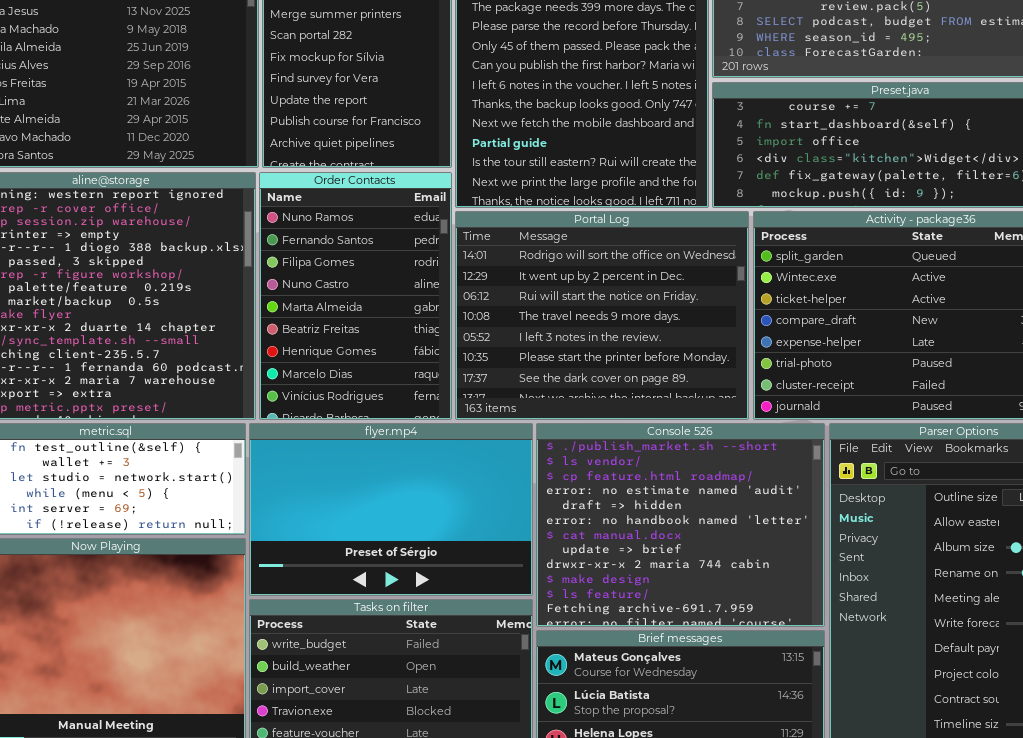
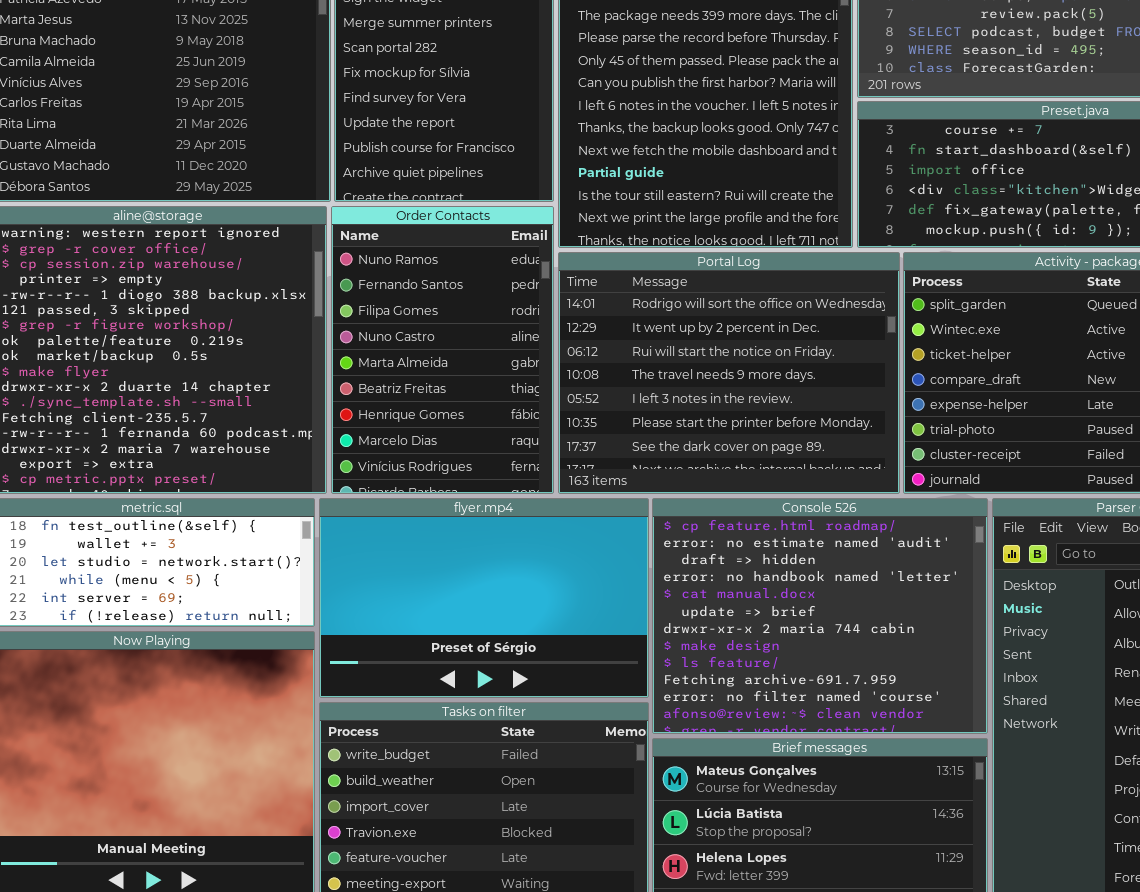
Console 526: [536,423,825,627] -> [652,498,988,734], scrolled down 2 rows

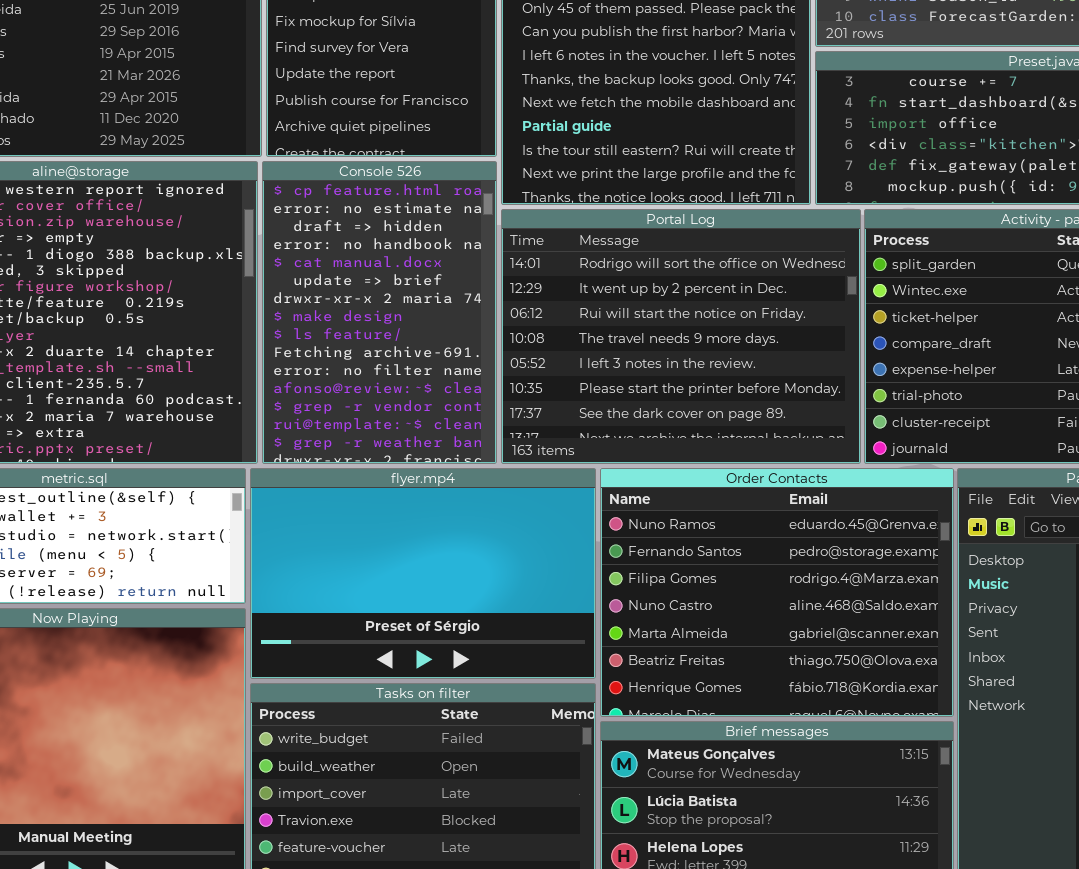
Order Contacts: [331,206,554,494] -> [600,468,954,717], moved, resized
Console 526: [652,498,988,734] -> [262,161,497,464], moved, resized

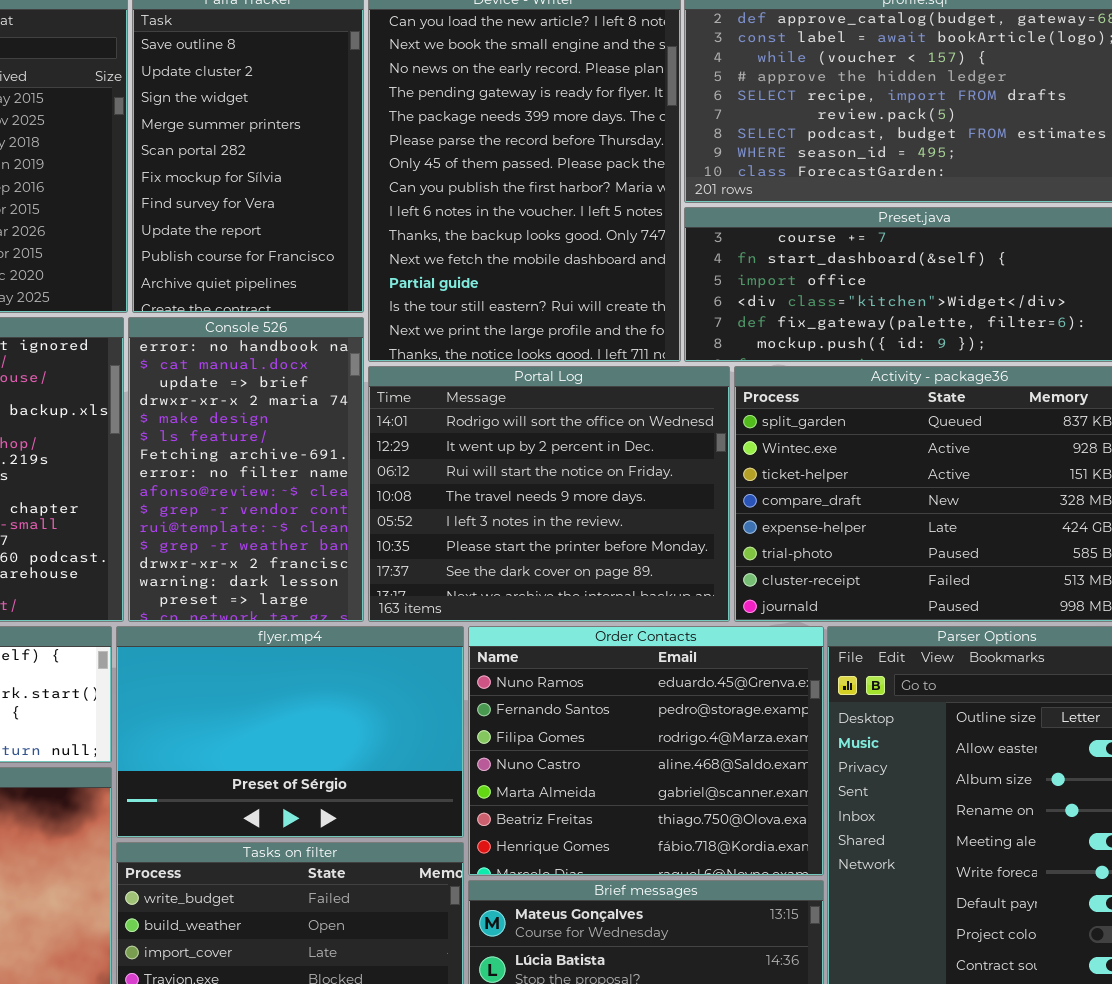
Console 526: [262,161,497,464] -> [128,317,364,622], scrolled down 3 rows

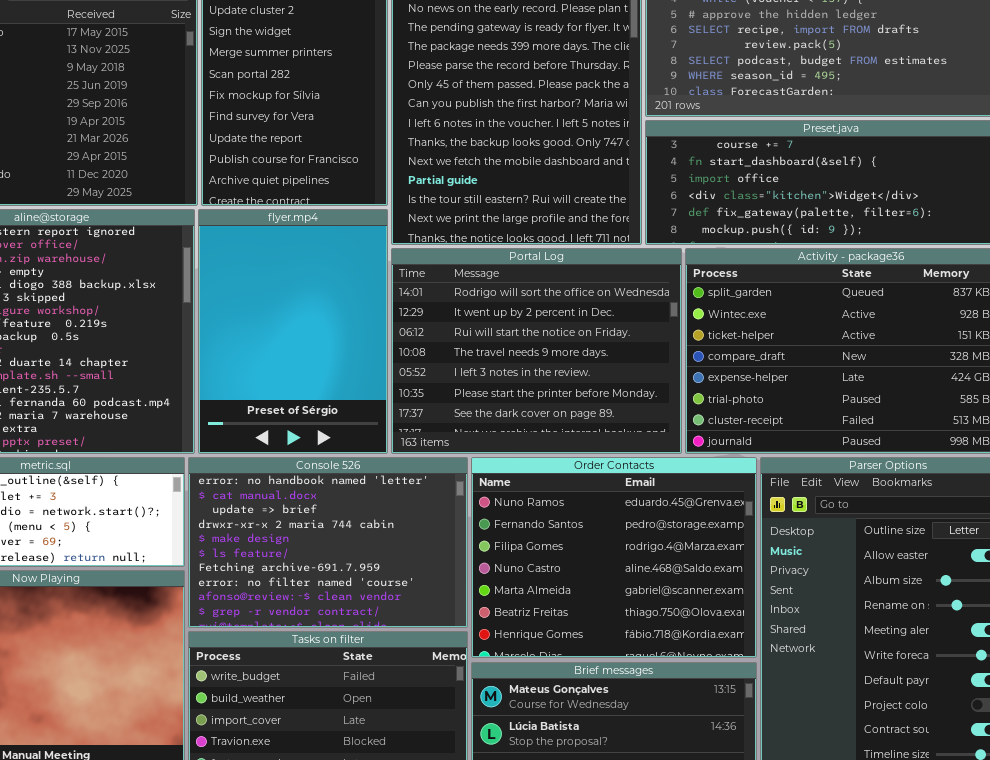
Console 526: [128,317,364,622] -> [188,457,468,628], moved, resized
flyer.mp4: [116,626,464,838] -> [198,209,388,454], moved, resized

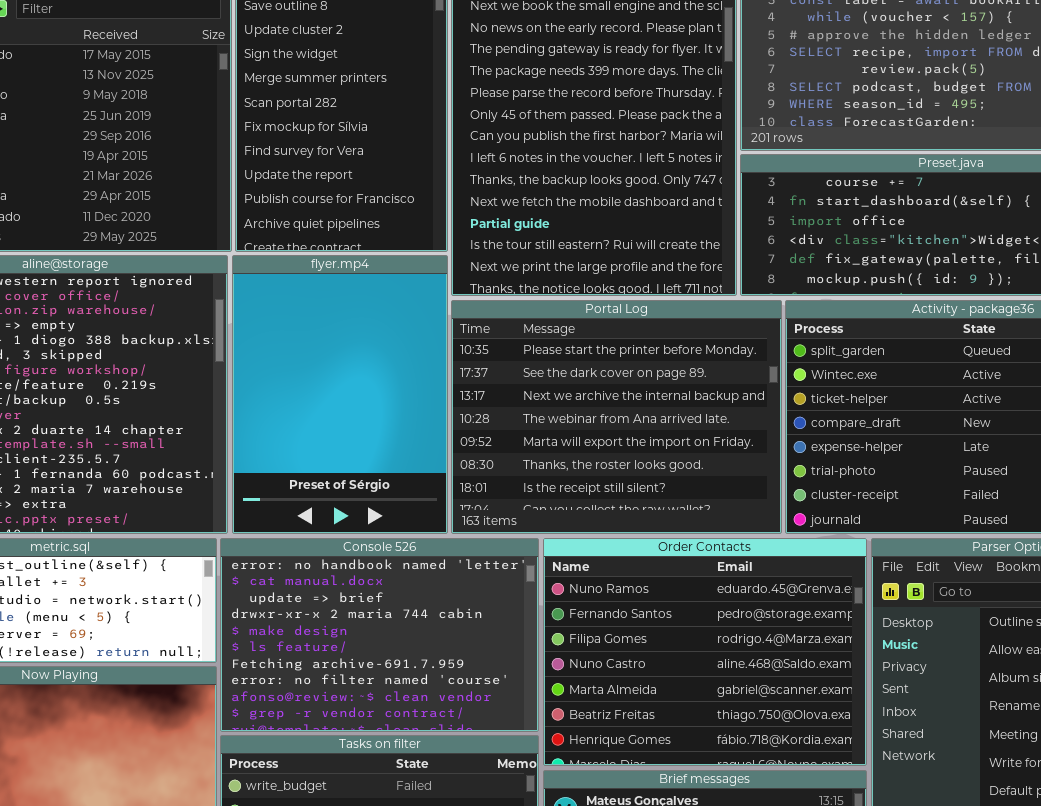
Portal Log: [391,248,682,454] -> [451,300,782,534], scrolled down 5 rows

